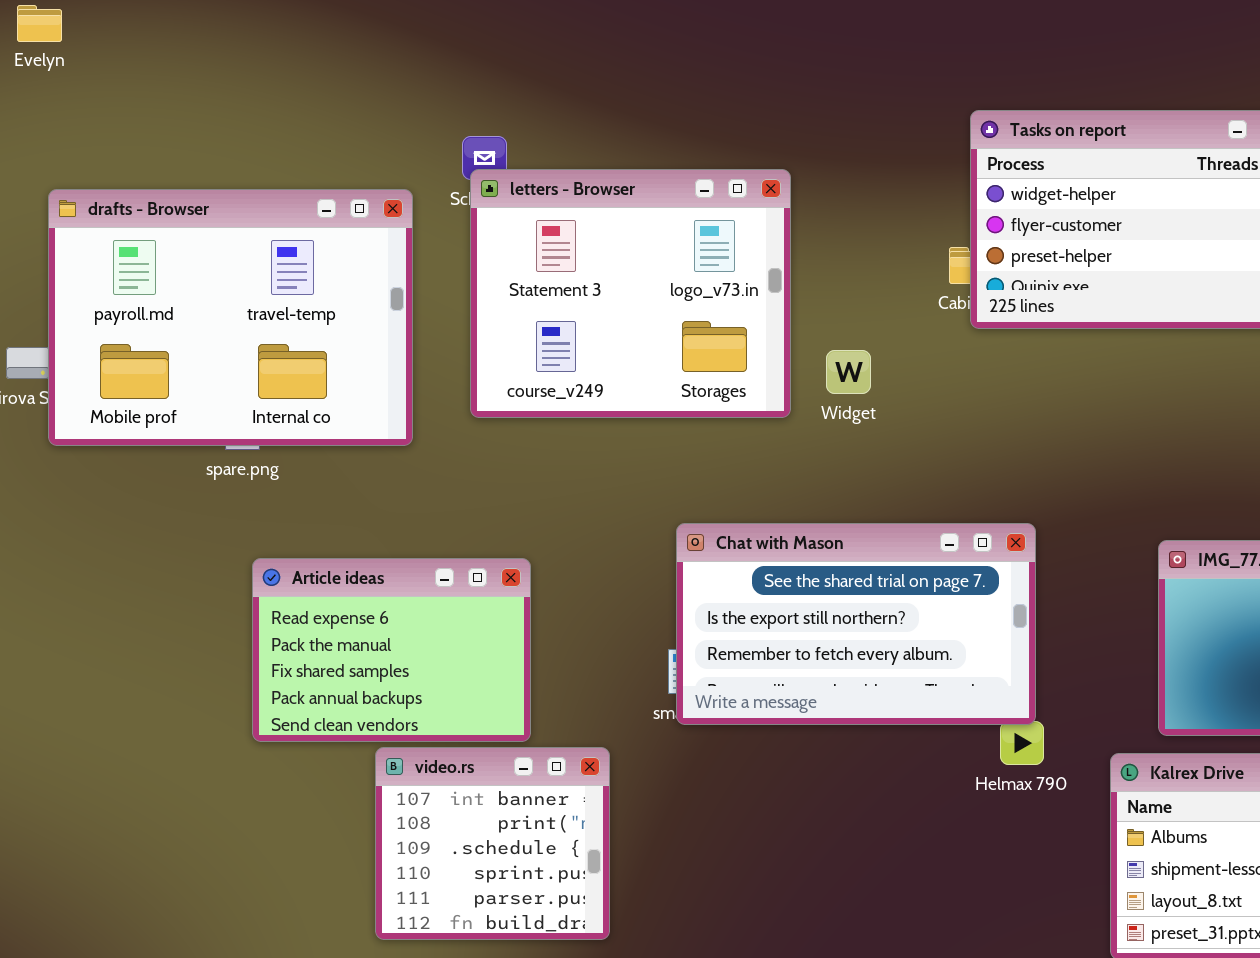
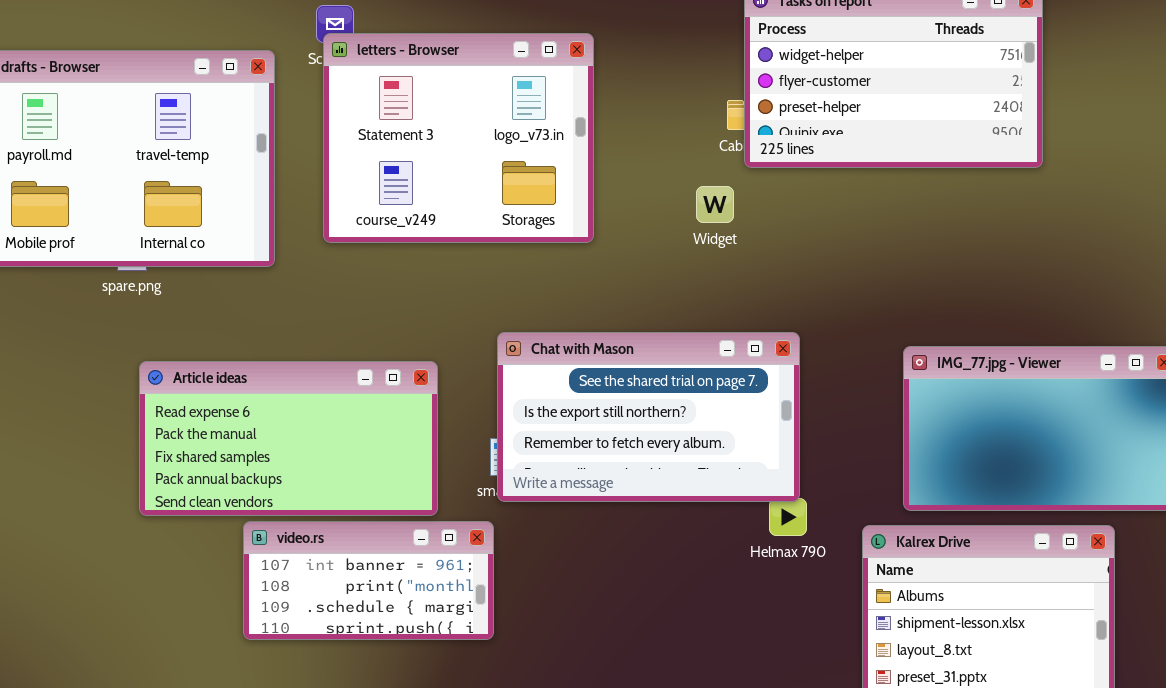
Widget: [826,350,871,394] -> [696,186,734,223], moved
Article ideas: [252,558,531,742] -> [139,361,438,516], resized
video.rs: [375,747,610,940] -> [243,521,494,640], resized

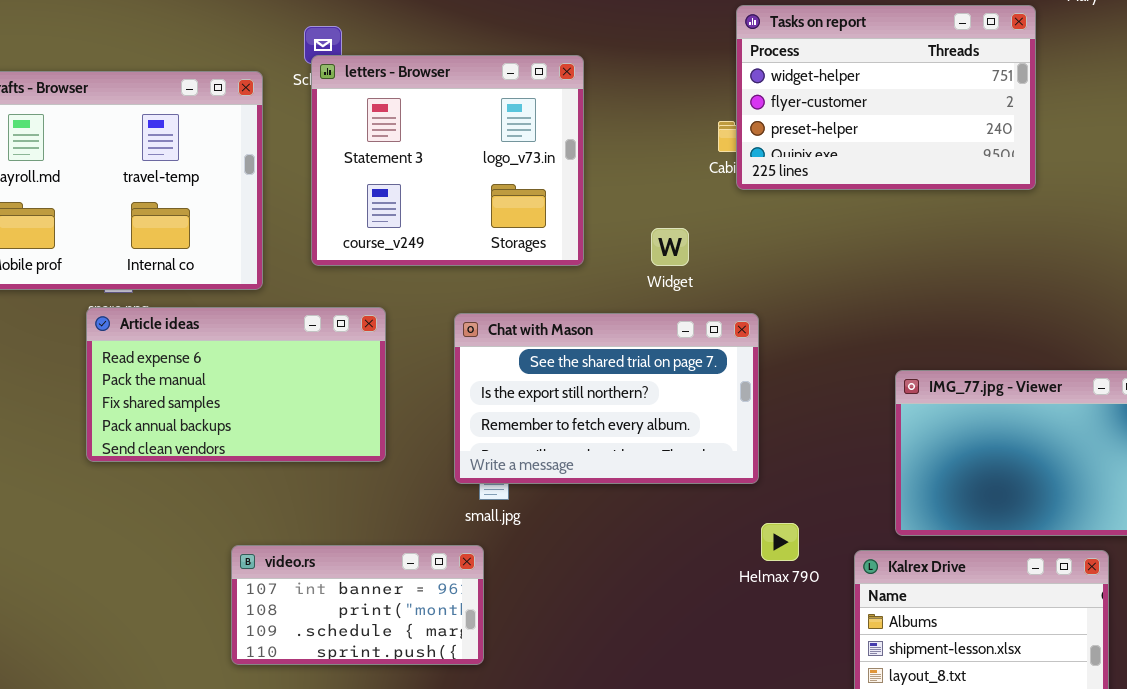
Widget: [696,186,734,223] -> [651,228,689,266], moved
Chat with Mason: [497,332,800,502] -> [454,313,759,484], moved
Article ideas: [139,361,438,516] -> [86,307,386,462], moved

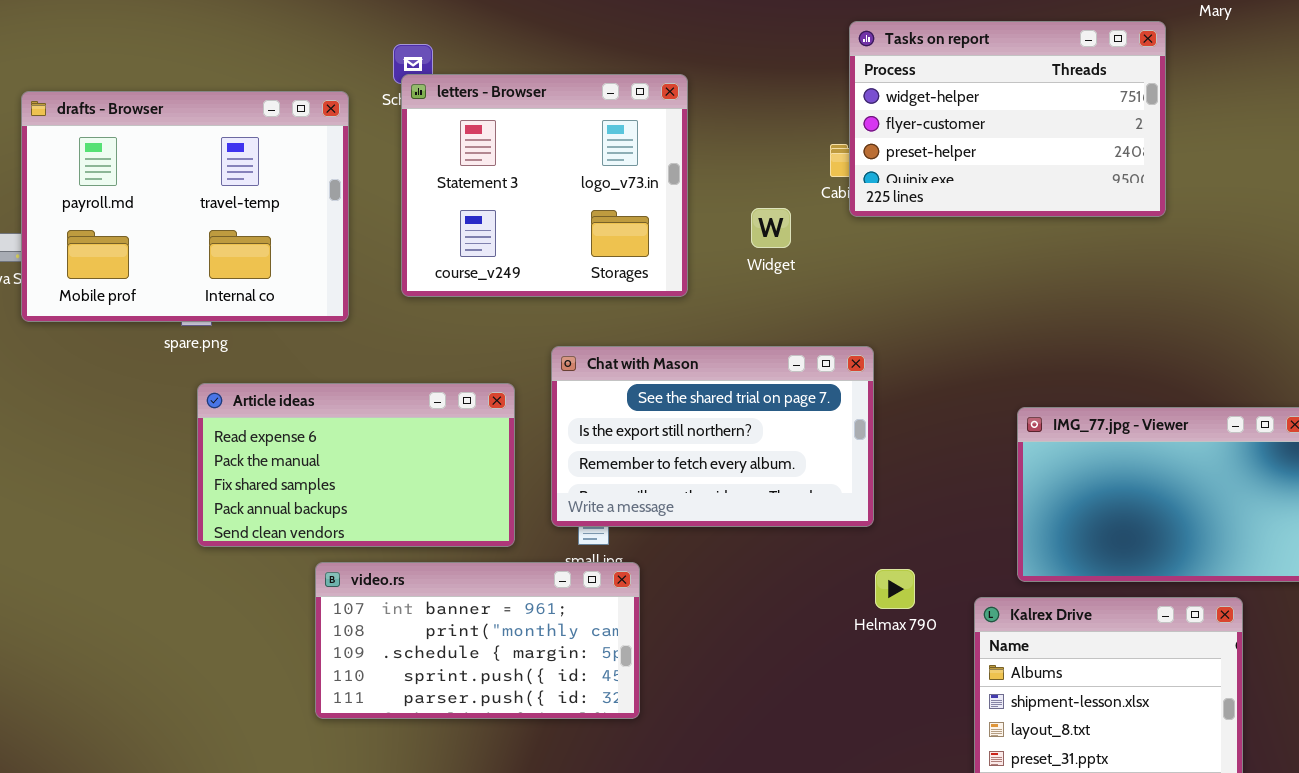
Widget: [651,228,689,266] -> [751,208,791,248], moved
Article ideas: [86,307,386,462] -> [197,383,515,547], moved
video.rs: [231,545,484,665] -> [315,562,640,719], resized

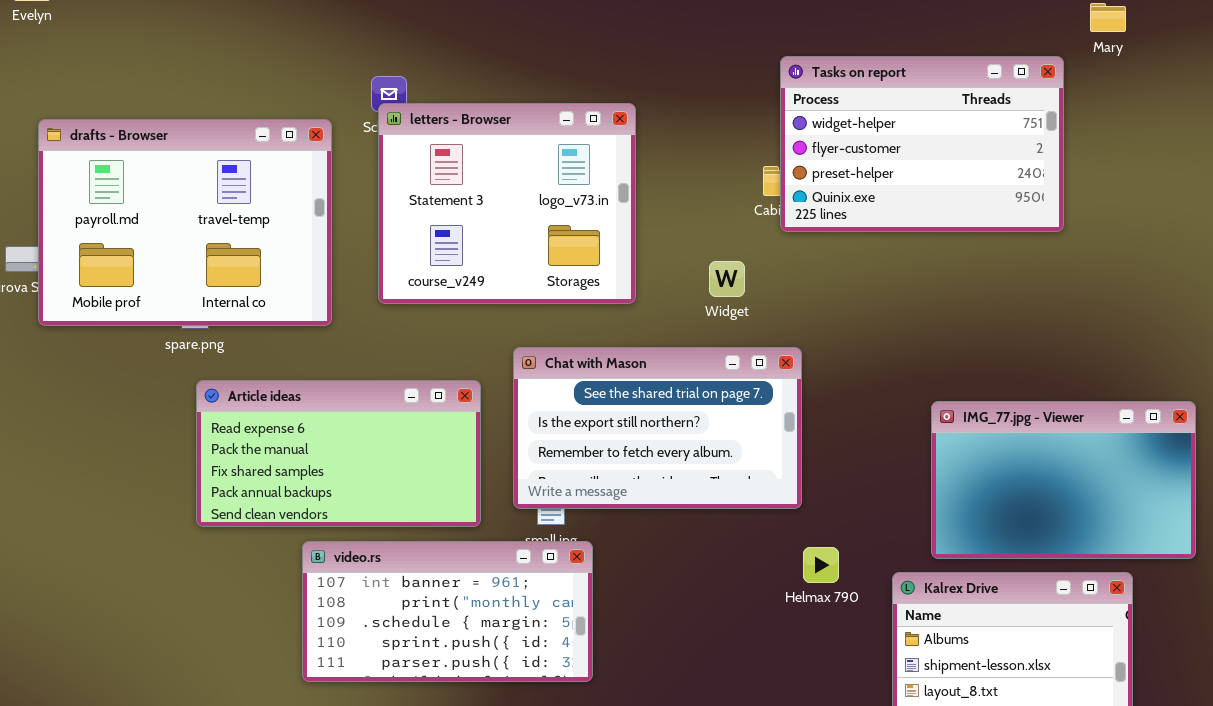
Widget: [751,208,791,248] -> [709,261,745,297], moved

